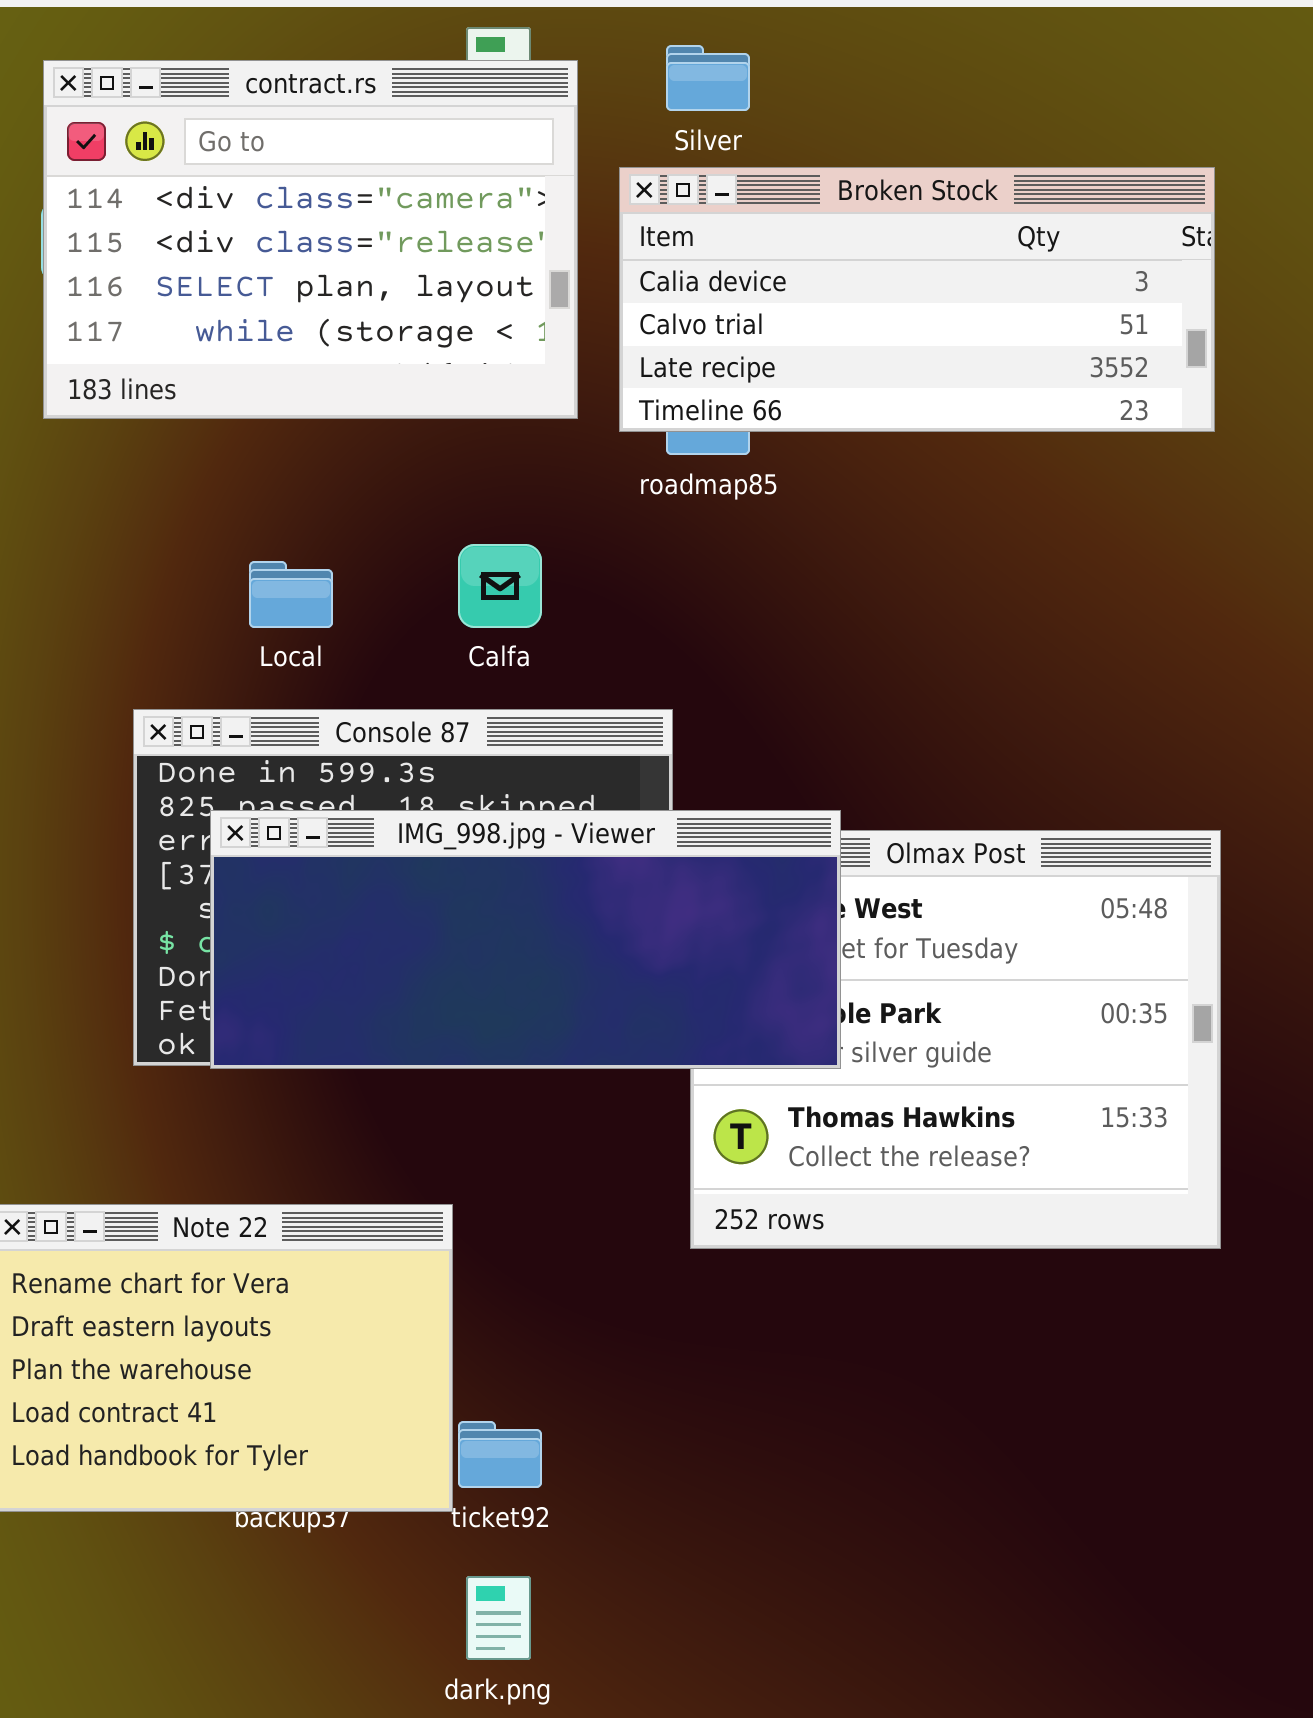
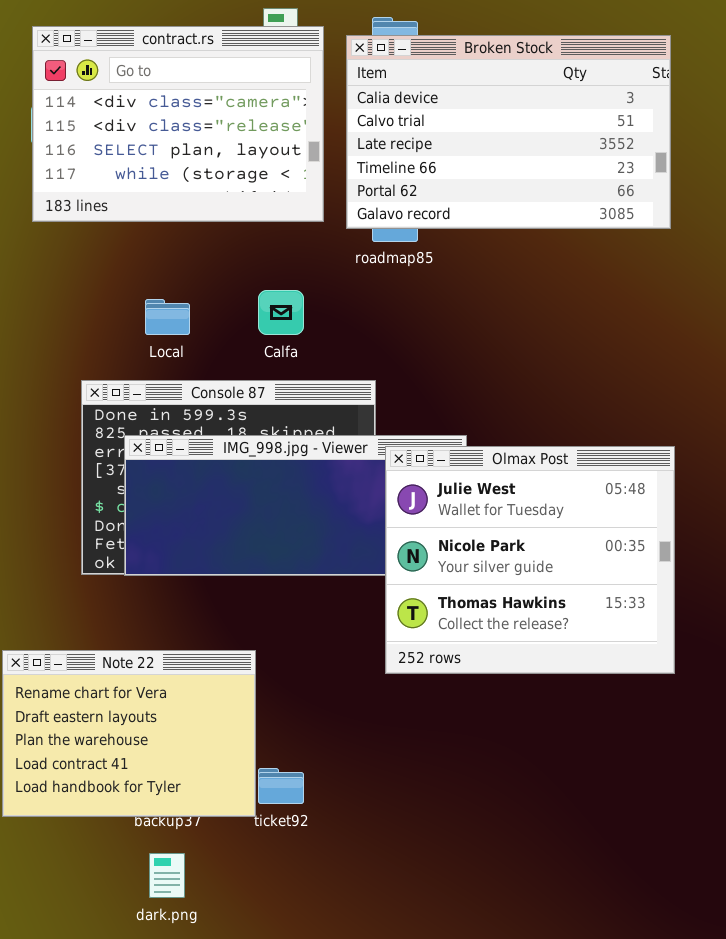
Broken Stock: [619,167,1215,432] -> [346,35,671,229], resized
Olmax Post: [690,830,1221,1249] -> [385,446,675,674], raised
dark.png: [466,1576,531,1660] -> [149,853,185,898], moved

